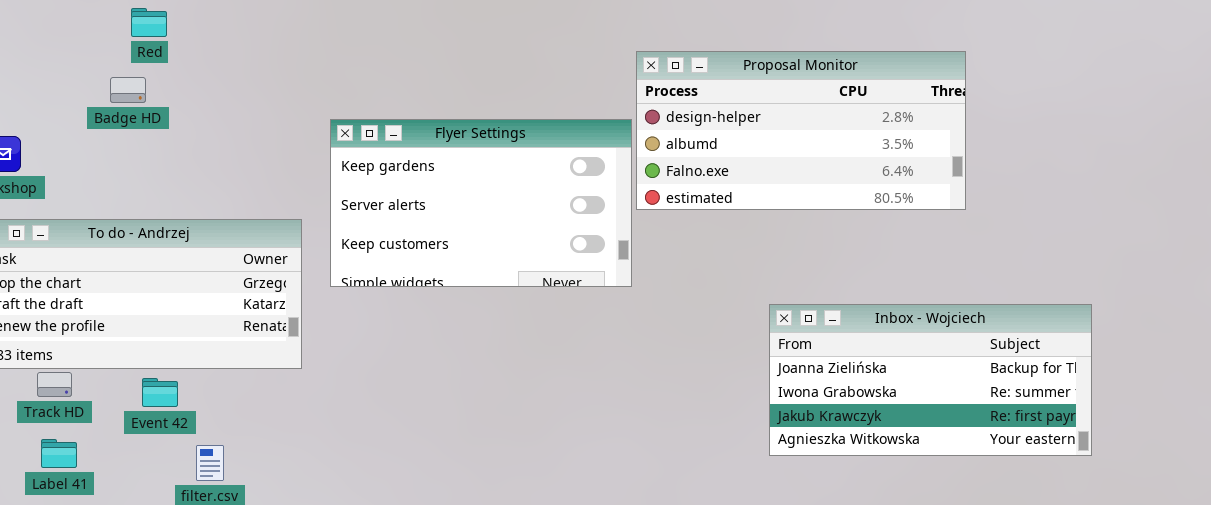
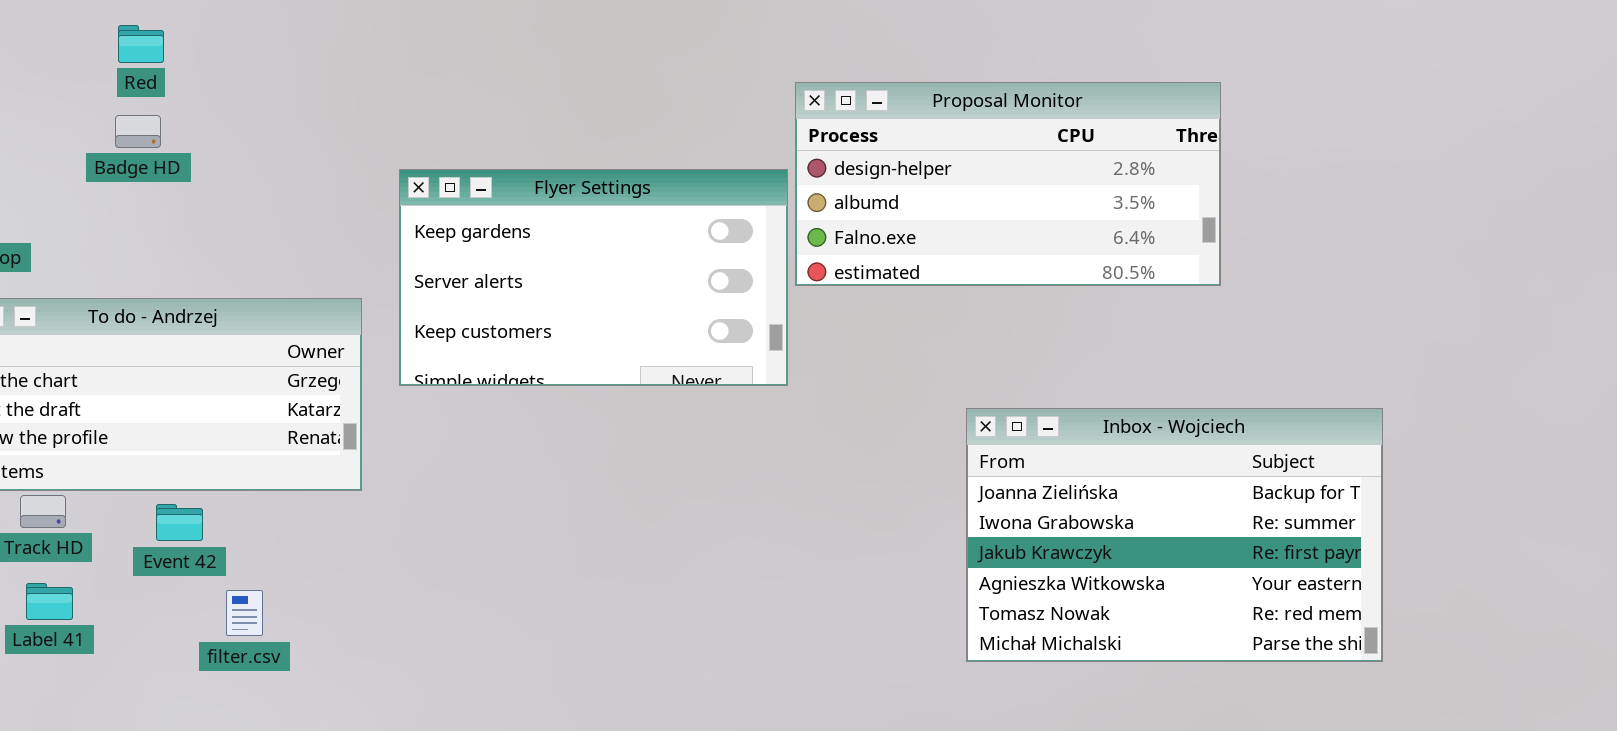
Red: [131,8,167,37] -> [118,25,164,63], moved
Inbox - Wojciech: [769,304,1092,456] -> [966,408,1383,662], resized

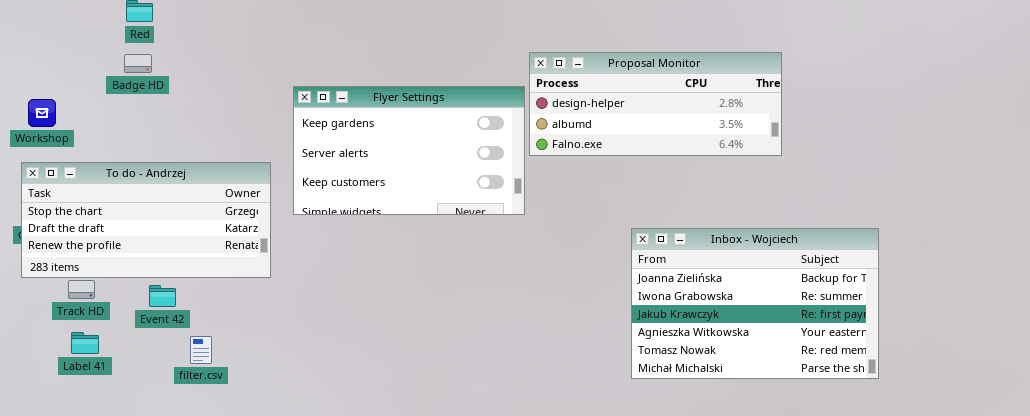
Proposal Monitor: [795,82,1221,286] -> [529,52,782,156], resized

